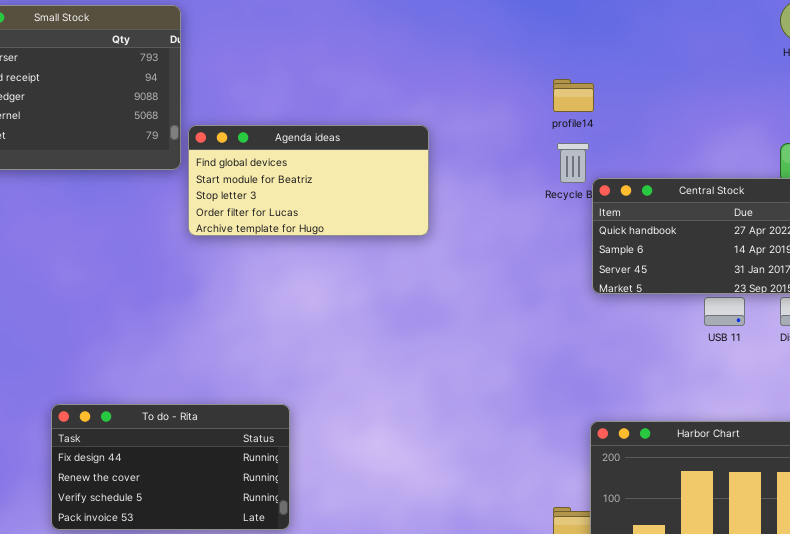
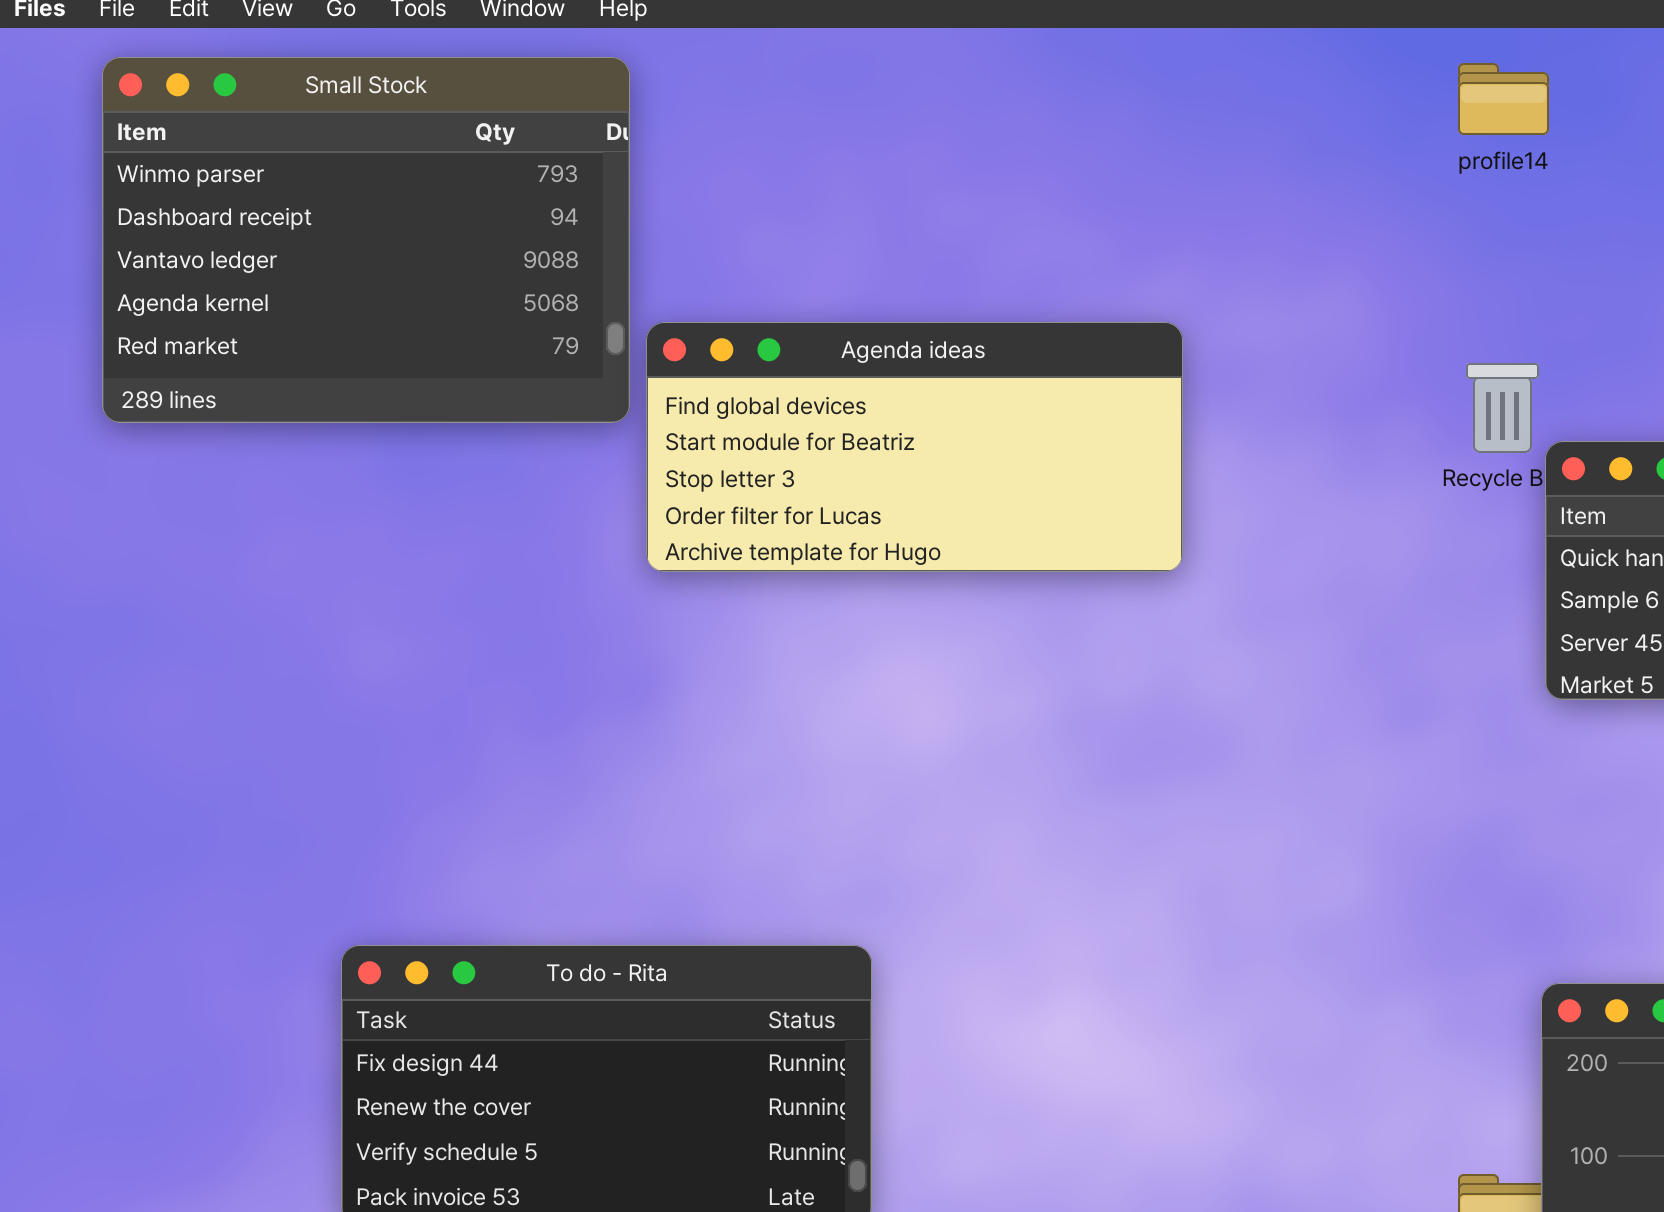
profile14: [553,79,594,112] -> [1458,63,1549,135], moved

